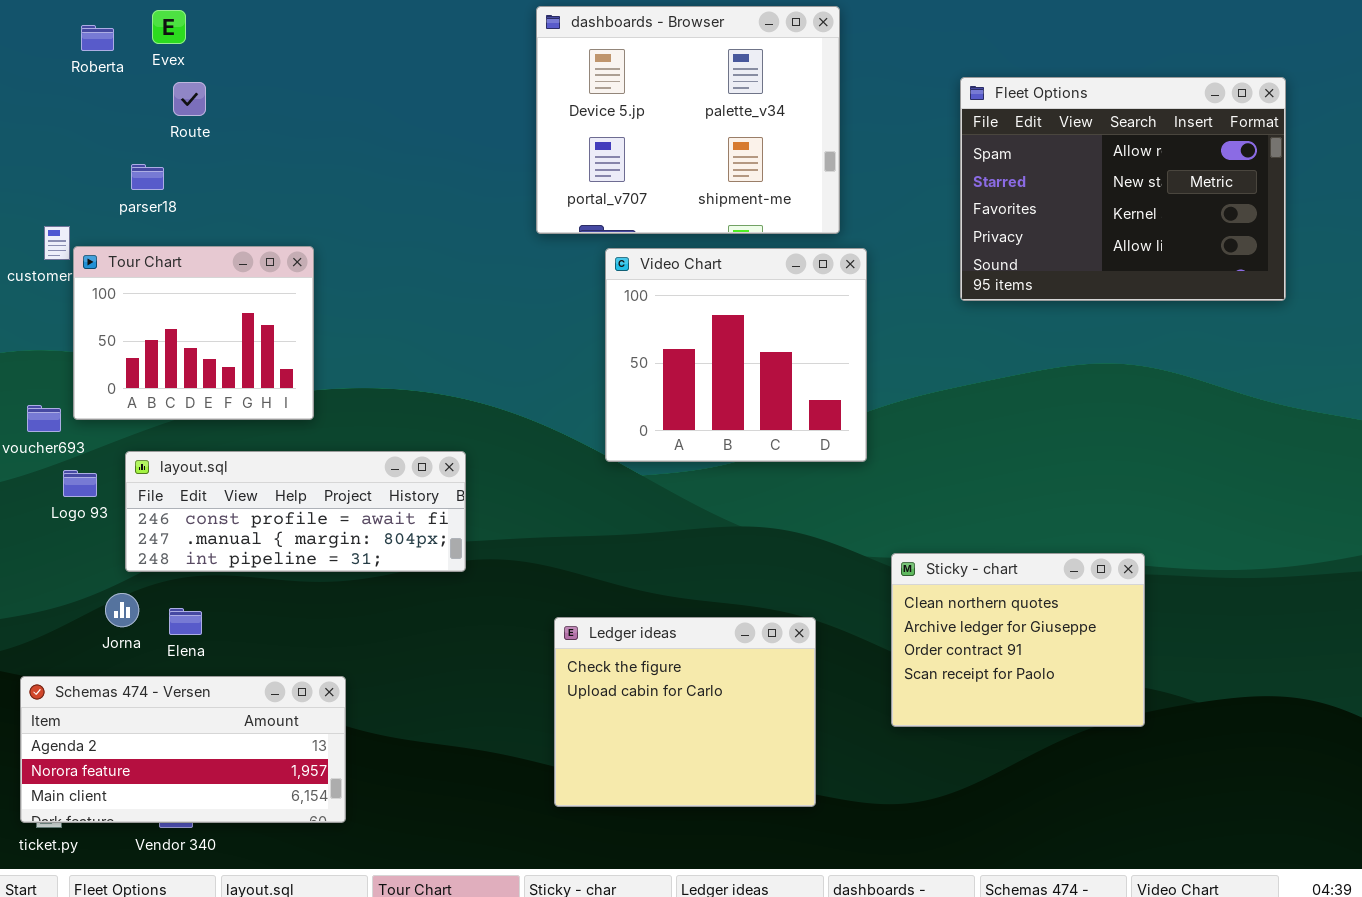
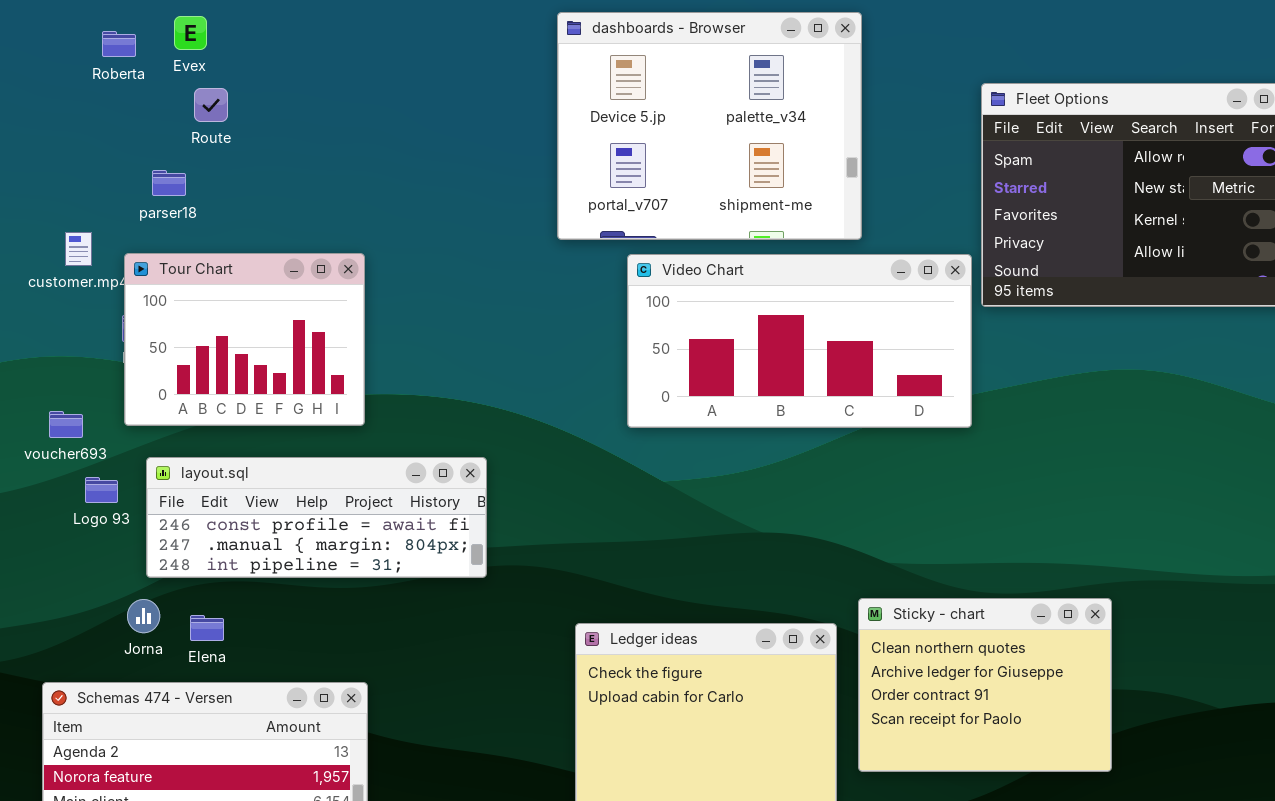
Tour Chart: [73,246,314,420] -> [124,253,365,426], moved
Video Chart: [605,248,867,462] -> [627,254,972,428], resized
Sticky - chart: [891,553,1145,727] -> [858,598,1112,772], moved

